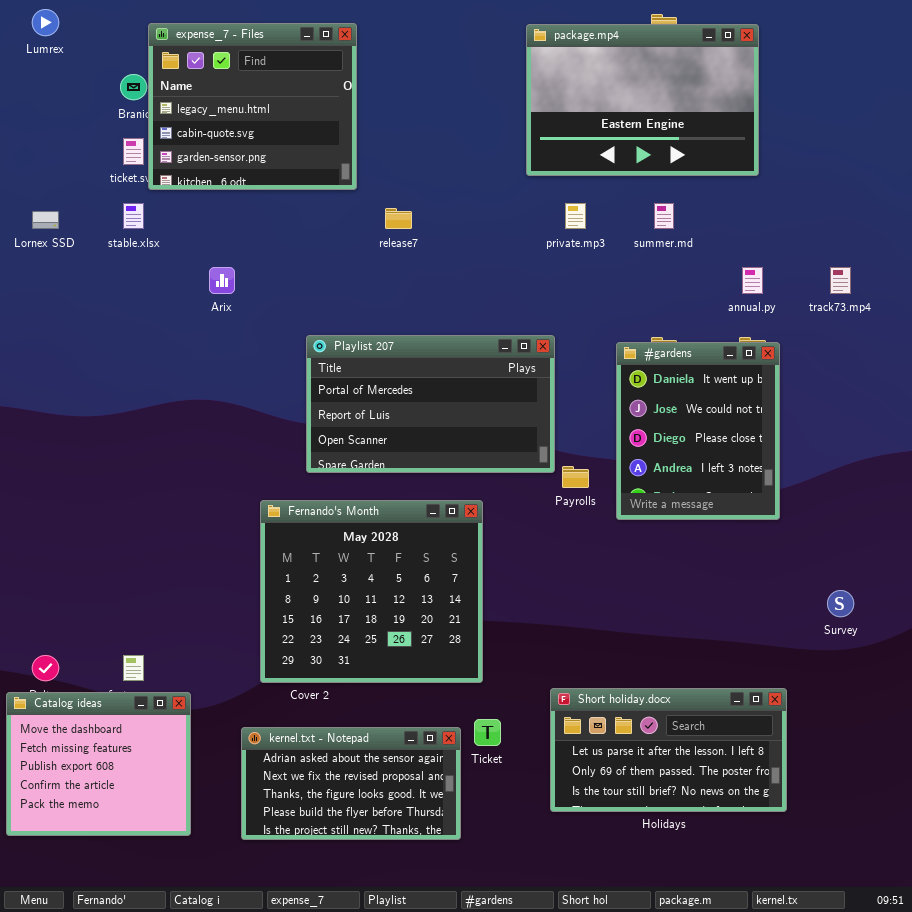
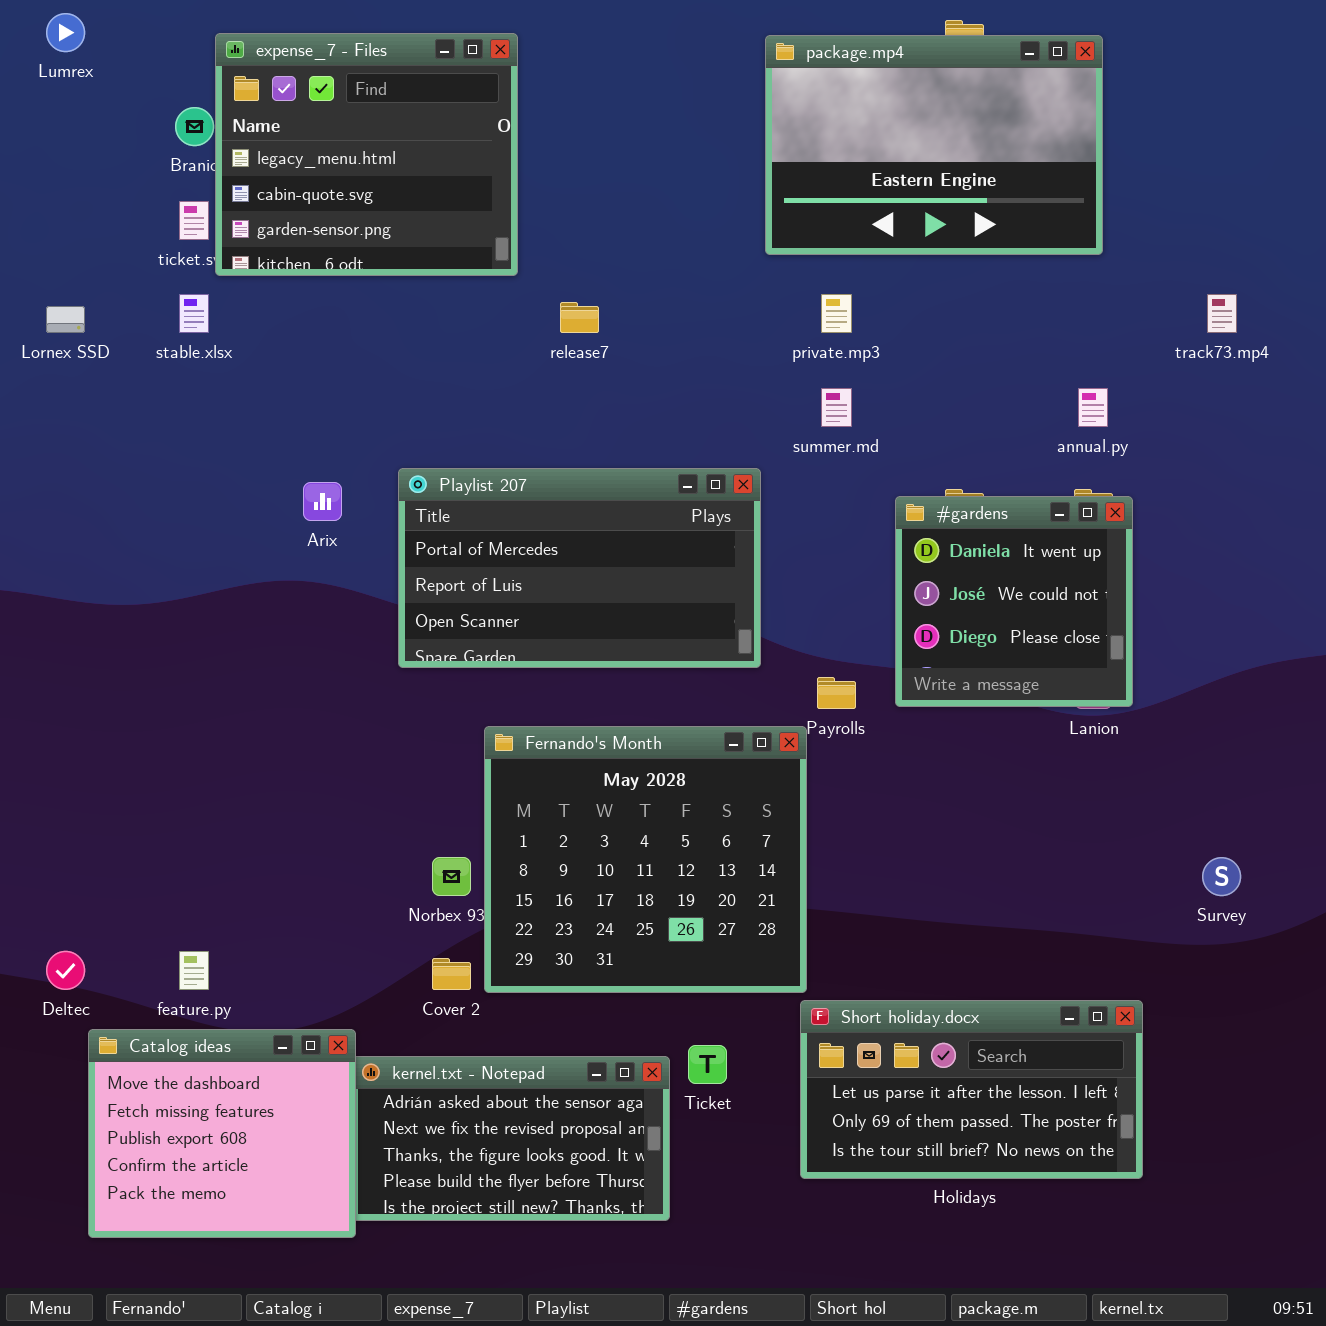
summer.md: [654,203,674,229] -> [821,388,852,427], moved
Arix: [209,267,235,294] -> [303,482,342,521], moved
track73.mp4: [830,267,851,294] -> [1207,294,1237,333], moved
Playlist 207: [306,335,555,473] -> [398,468,761,668], moved
#gardens: [616,342,780,520] -> [895,496,1133,707], resized
Fernando's Month: [260,500,483,683] -> [484,726,807,993], moved
Catalog ideas: [6,692,191,836] -> [88,1029,356,1238], moved

